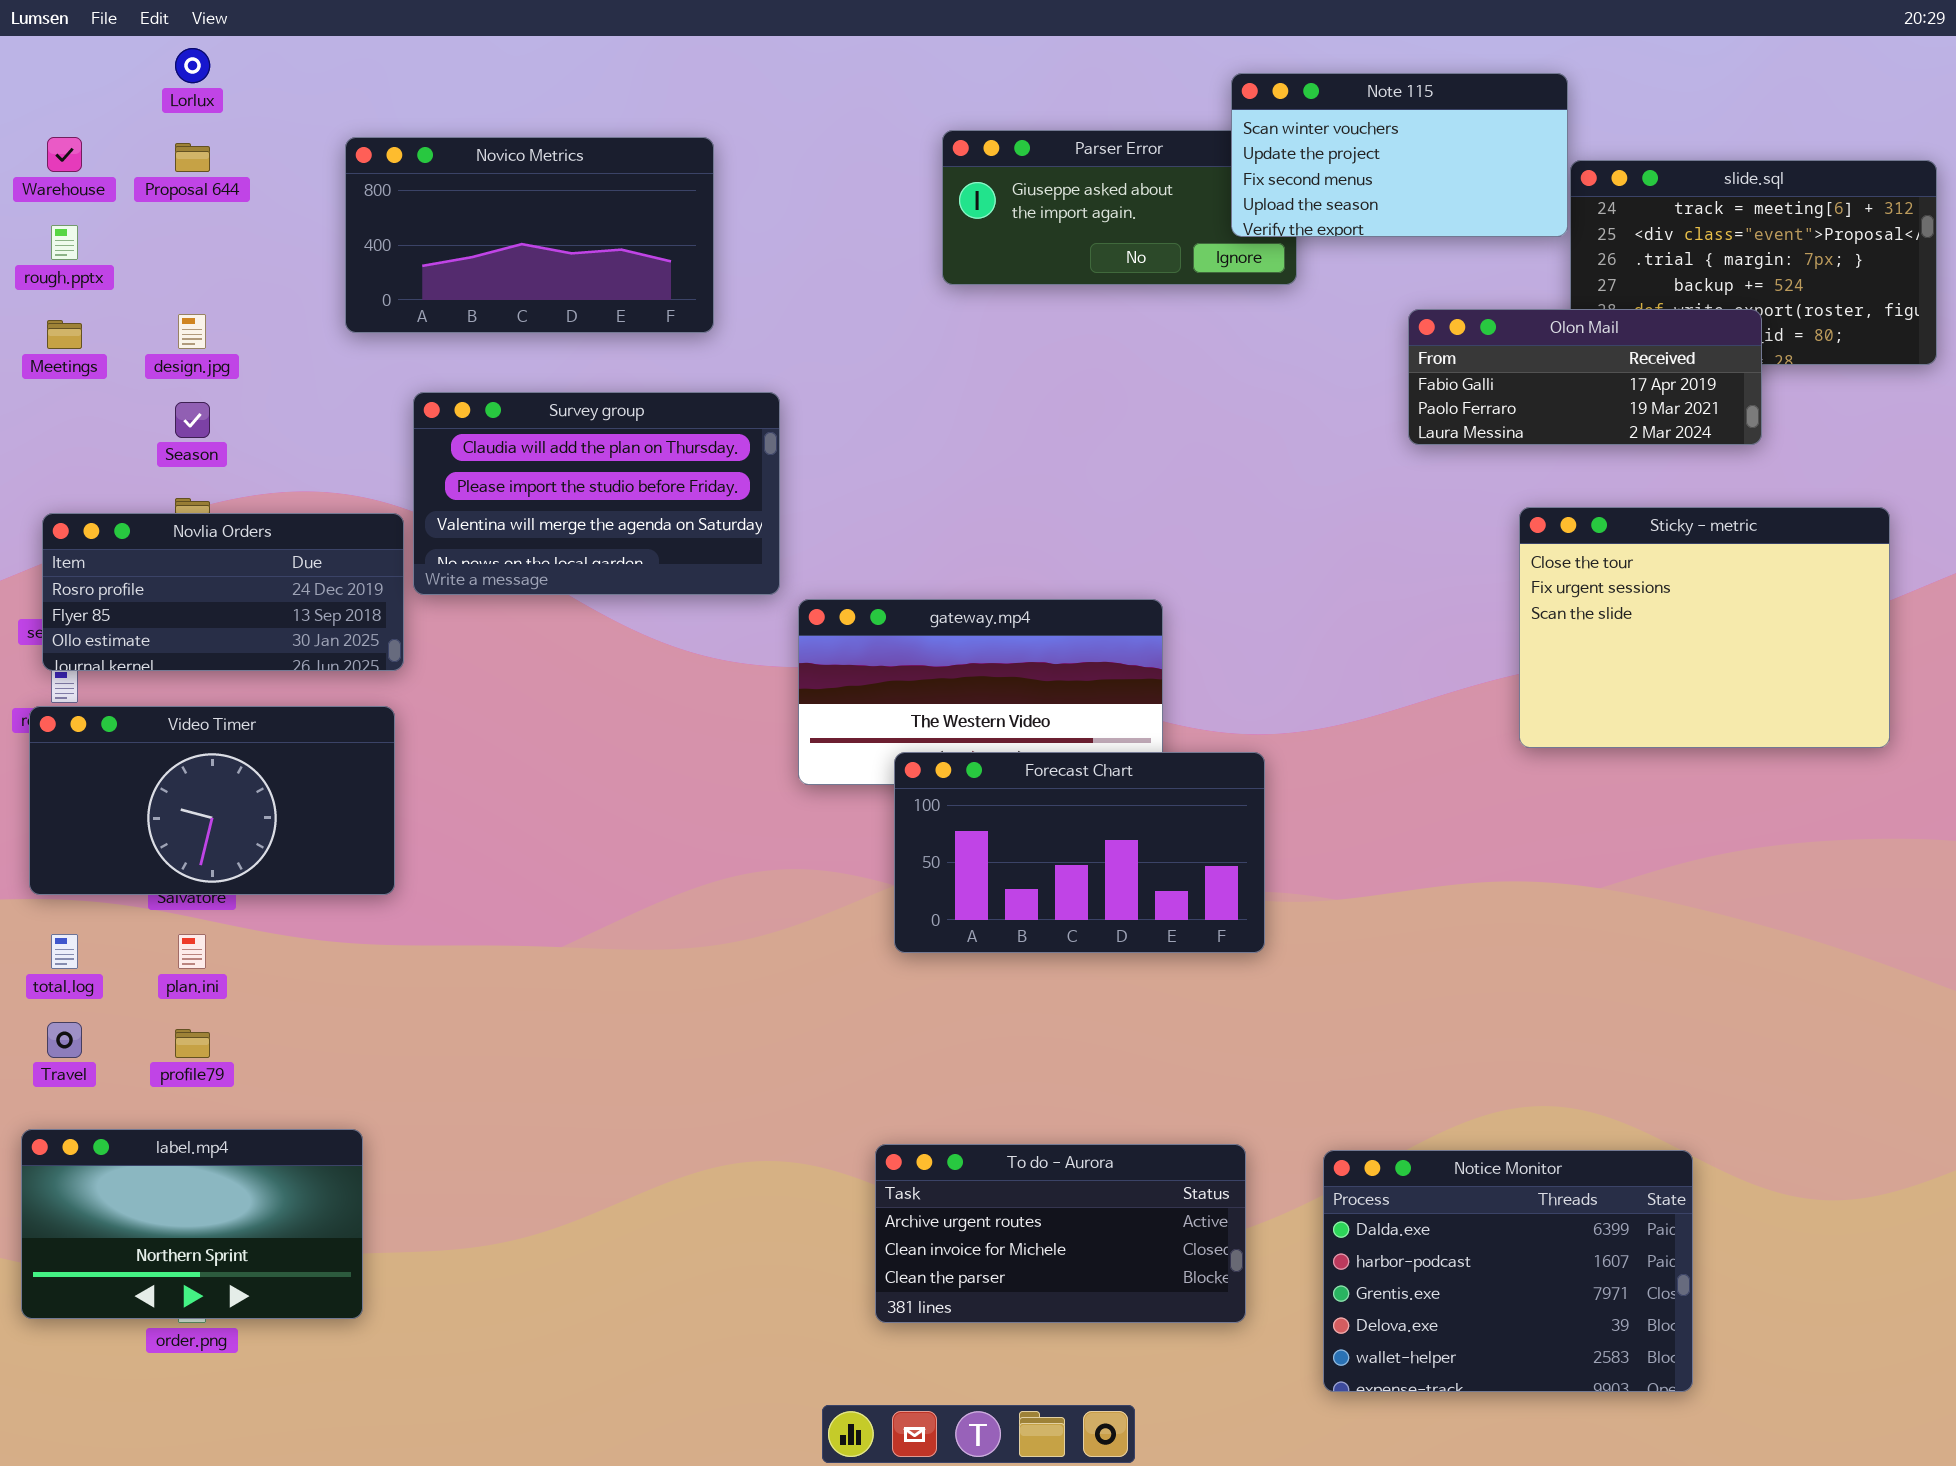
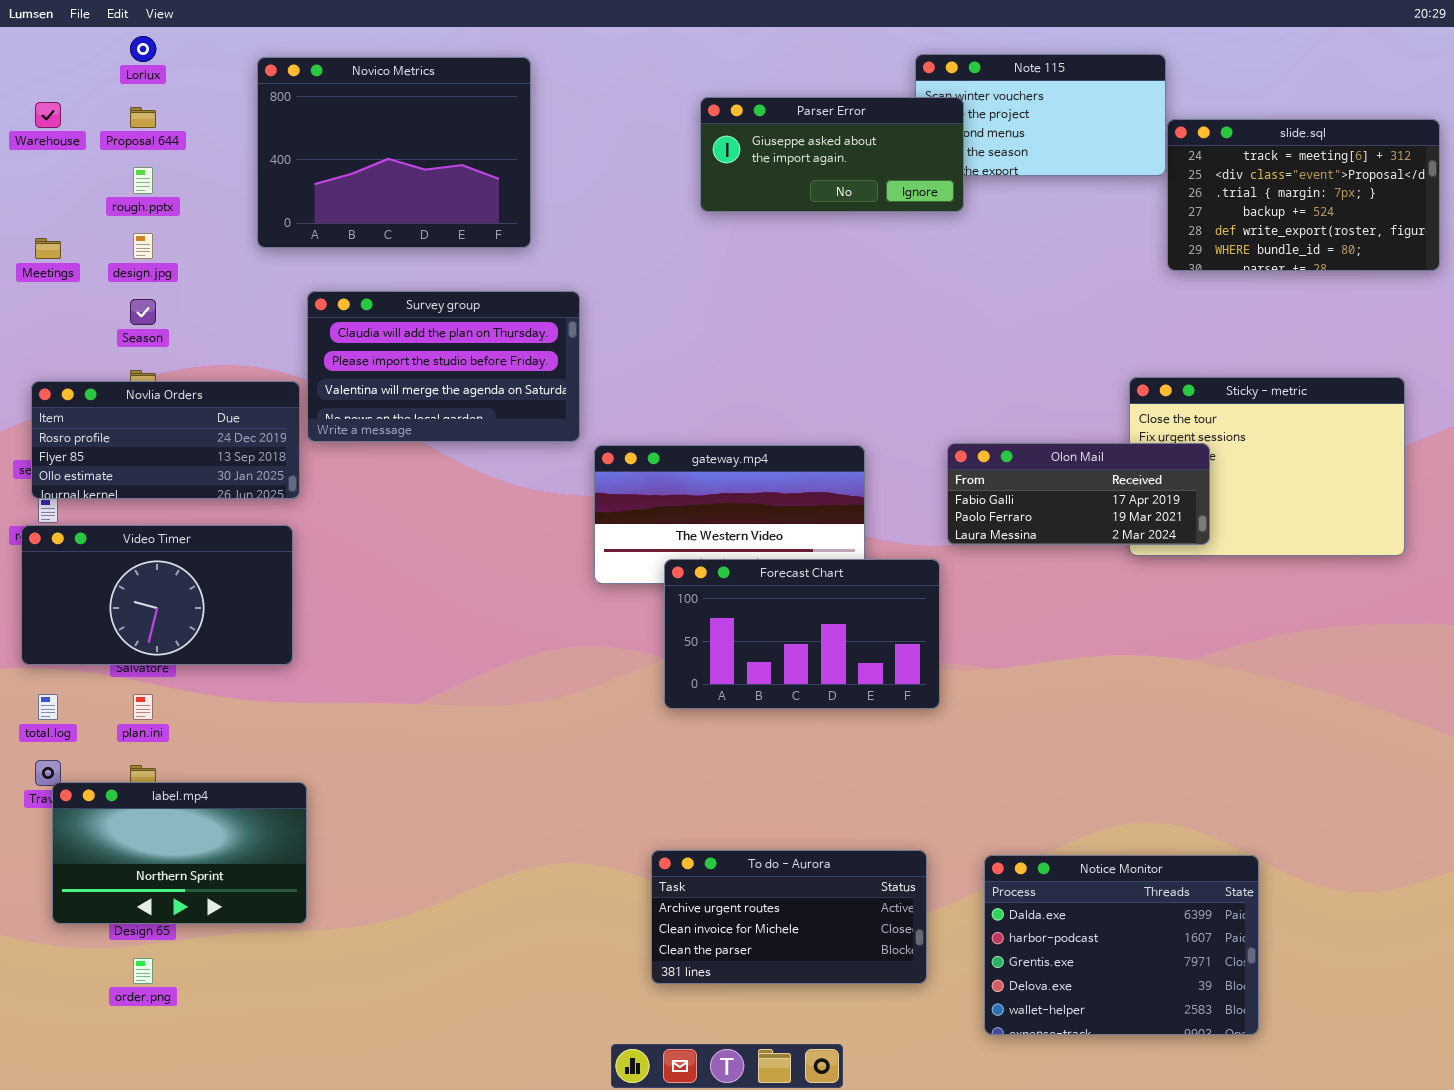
Parser Error: [942,130,1297,285] -> [700,97,964,212], raised
Novico Metrics: [345,137,714,333] -> [257,57,531,248], resized
rough.pptx: [51,225,78,260] -> [133,167,153,194], moved
Olon Mail: [1408,309,1762,445] -> [947,443,1210,545], moved
label.mp4: [21,1129,363,1319] -> [52,782,307,924], moved

